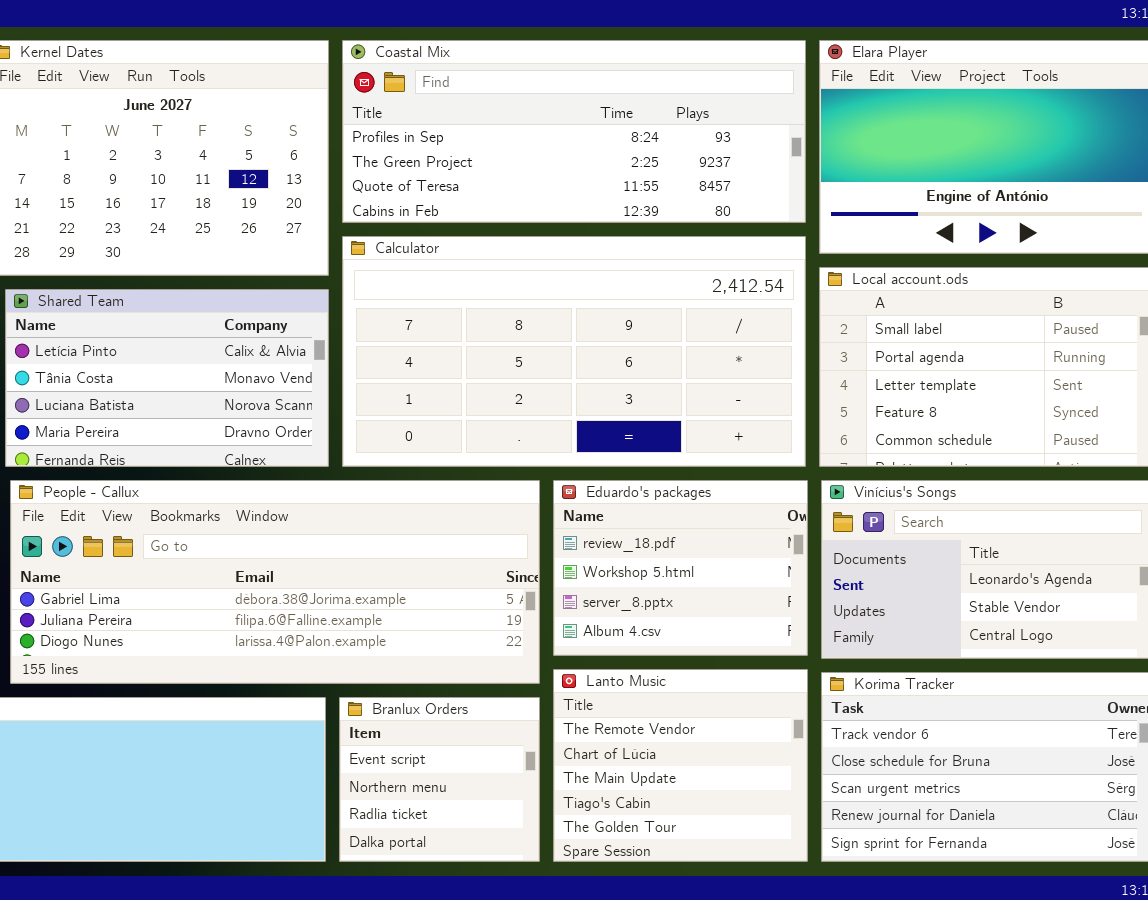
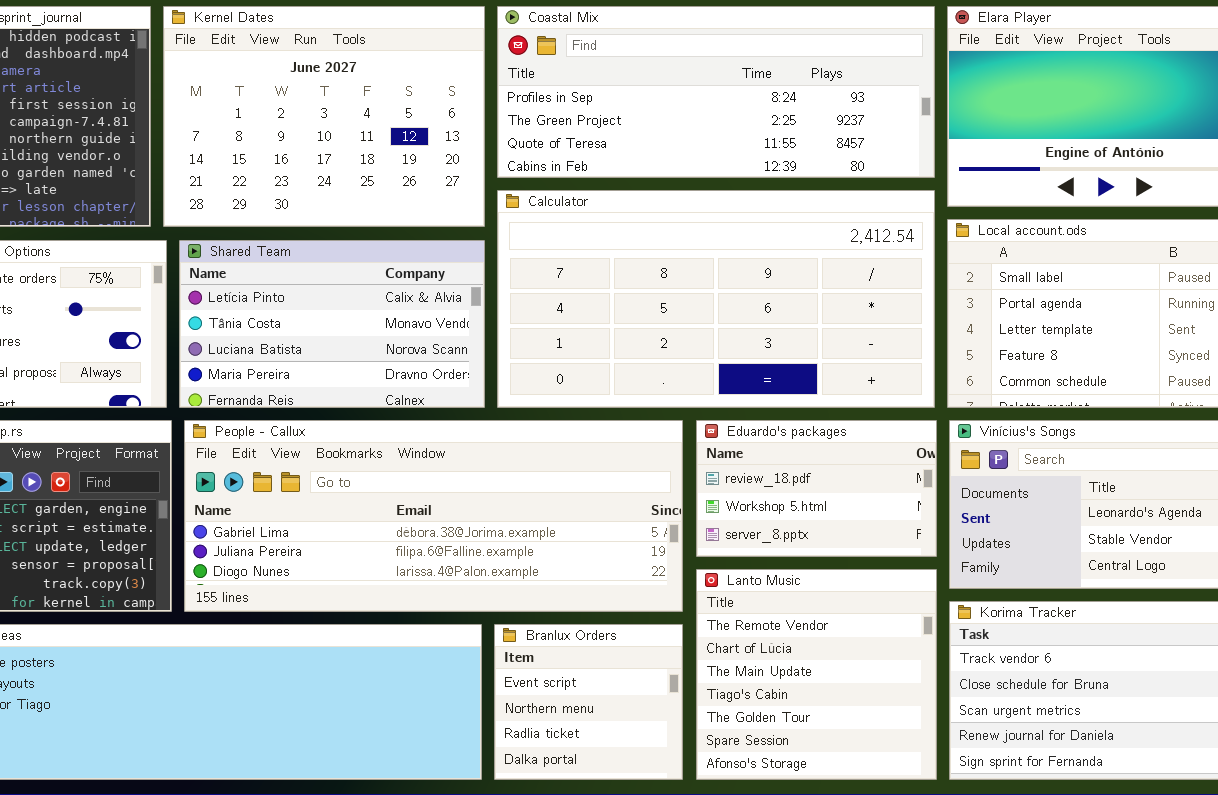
Eduardo's packages: [553,480,808,656] -> [696,420,937,557], resized
Lanto Music: [553,669,808,862] -> [696,569,937,780], resized

